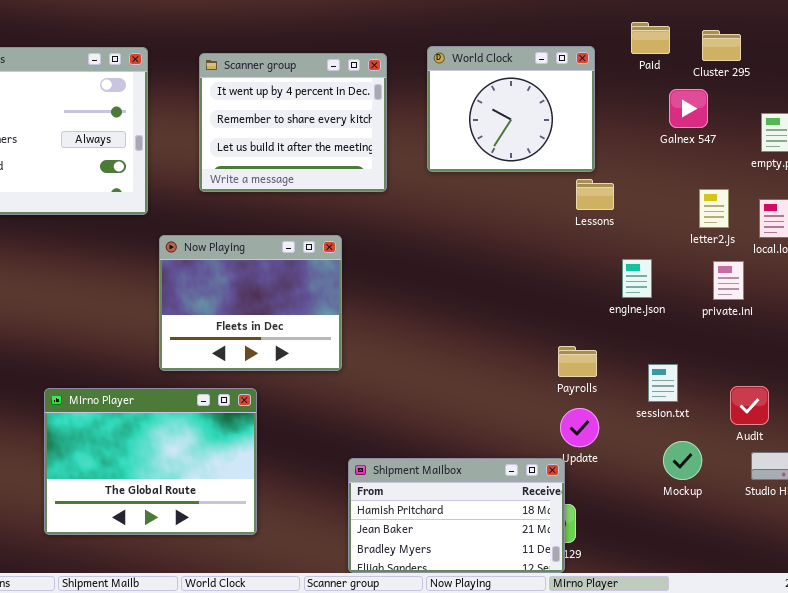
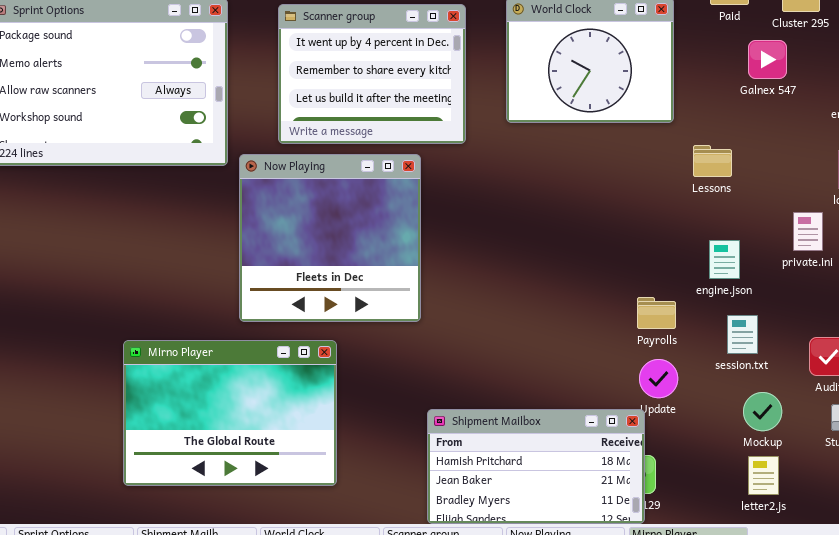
Lessons: [576,179,614,210] -> [693,145,732,177], moved
letter2.js: [699,189,729,228] -> [748,456,779,495], moved
Now Playing: [159,235,342,371] -> [239,154,421,322], resized
engine.json: [622,259,652,298] -> [709,240,740,279], moved

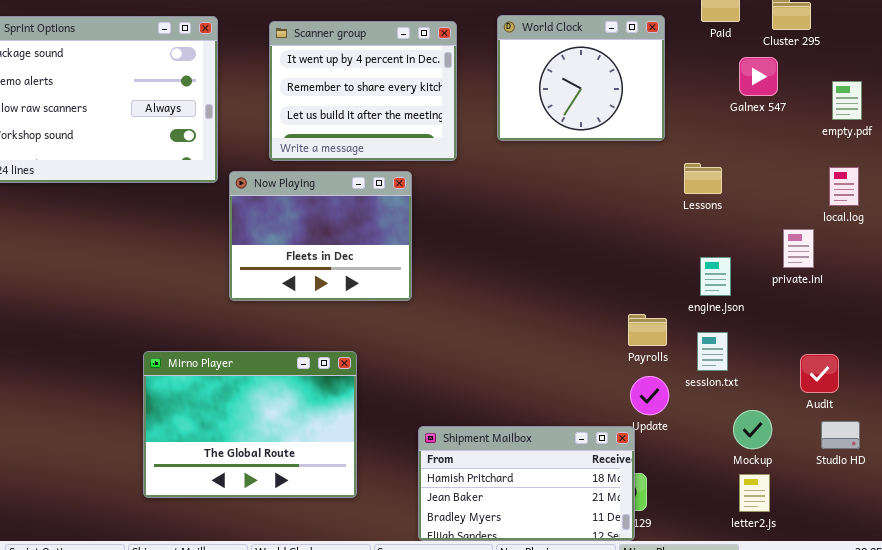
Now Playing: [239,154,421,322] -> [229,171,412,301], resized
session.txt: [727,315,758,354] -> [697,332,728,371], moved
Mirno Player: [123,340,337,486] -> [143,351,357,498], moved

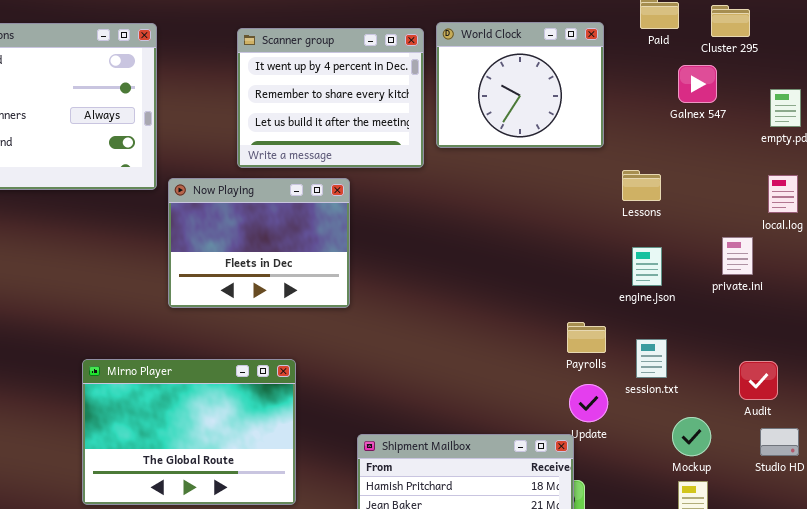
Scanner group: [269,21,457,161] -> [237,28,424,168], moved
engine.json: [700,257,731,296] -> [632,247,662,286], moved

